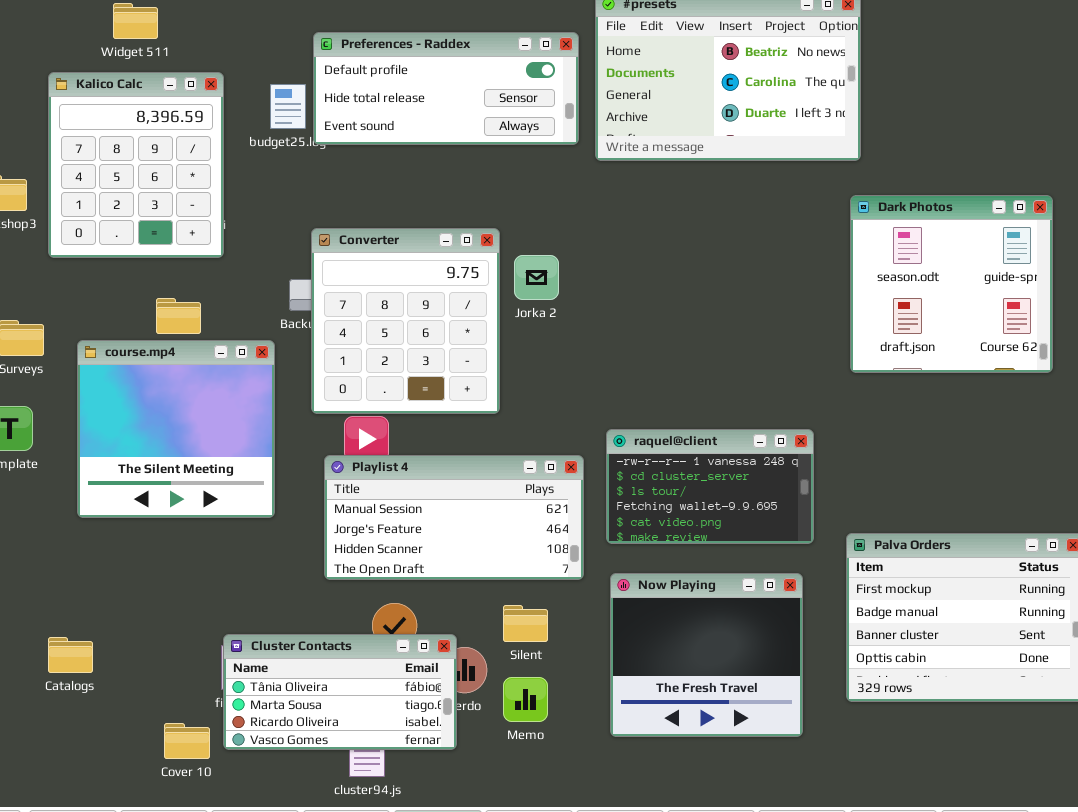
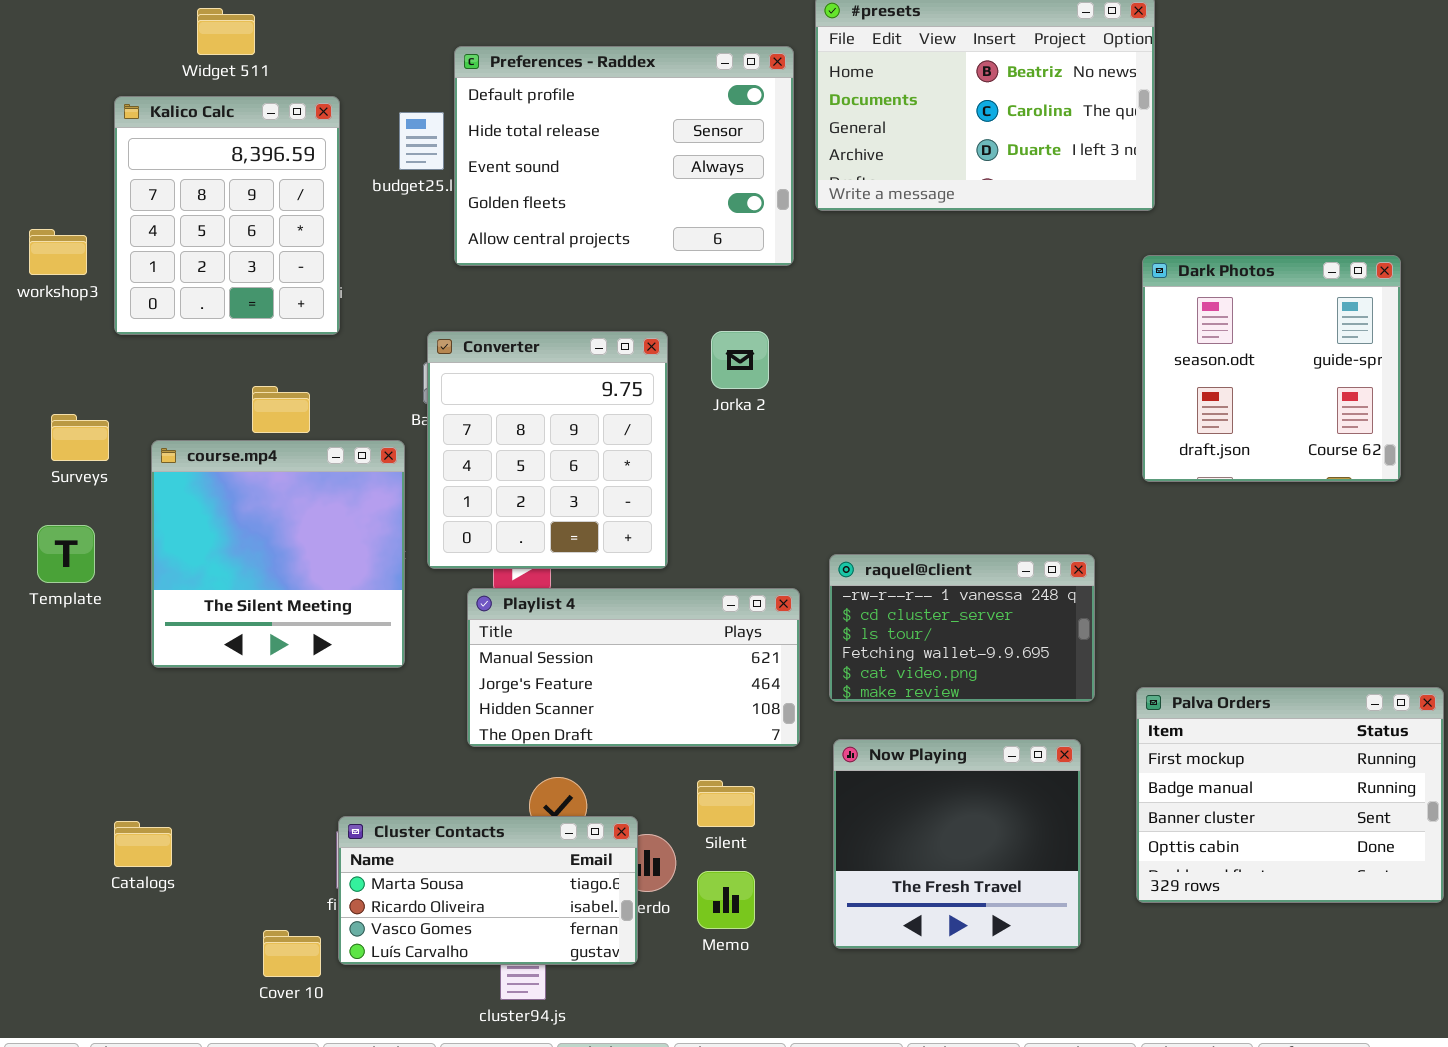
Preferences - Raddex: [313,32,579,145] -> [454,46,794,266], resized
Converter: [311,228,500,414] -> [427,331,668,569], moved
Cluster Contacts: [223,634,457,750] -> [338,816,638,965], scrolled down 1 row

